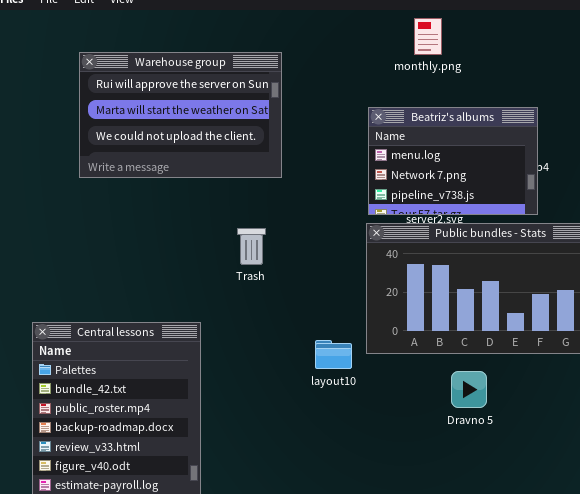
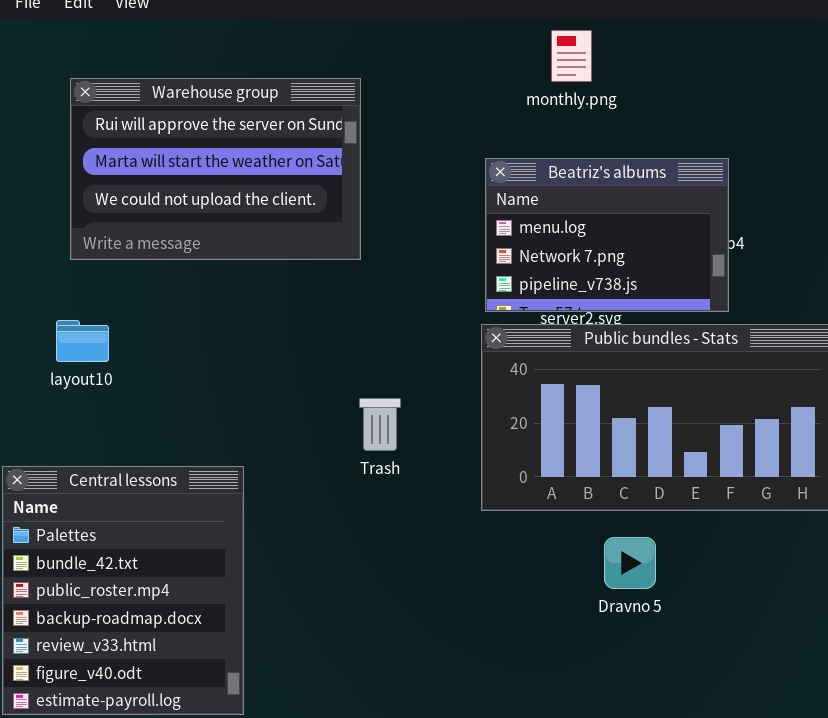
Trash: [237,228,266,265] -> [359,398,401,451], moved
layout10: [315,340,352,369] -> [56,320,109,362], moved

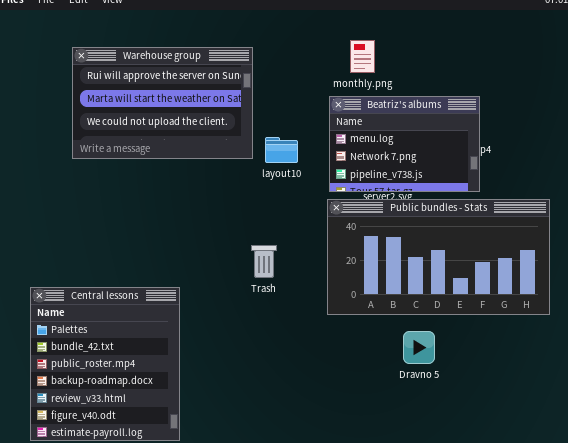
monthly.png: [551,30,592,82] -> [350,40,375,73], moved
layout10: [56,320,109,362] -> [265,137,298,163], moved

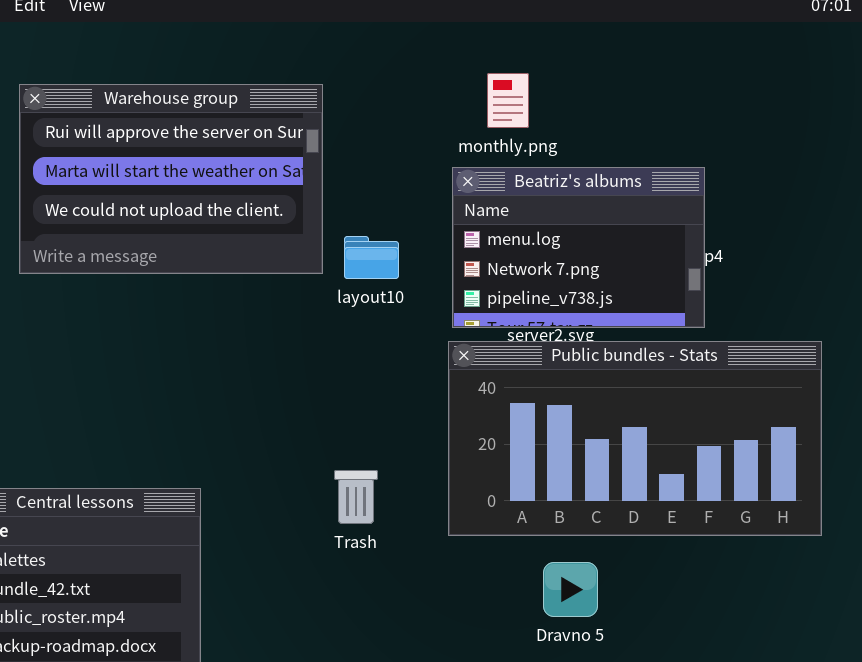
Trash: [251,245,277,278] -> [334,470,378,524], moved
Dravno 5: [403,331,435,364] -> [543,562,598,617], moved

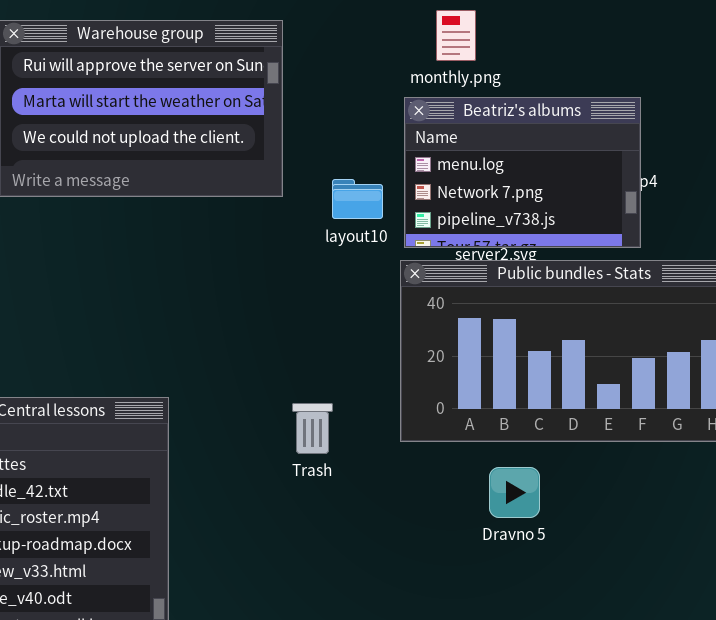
layout10: [344,236,399,279] -> [332,179,383,219], moved
Trash: [334,470,378,524] -> [292,403,333,454], moved

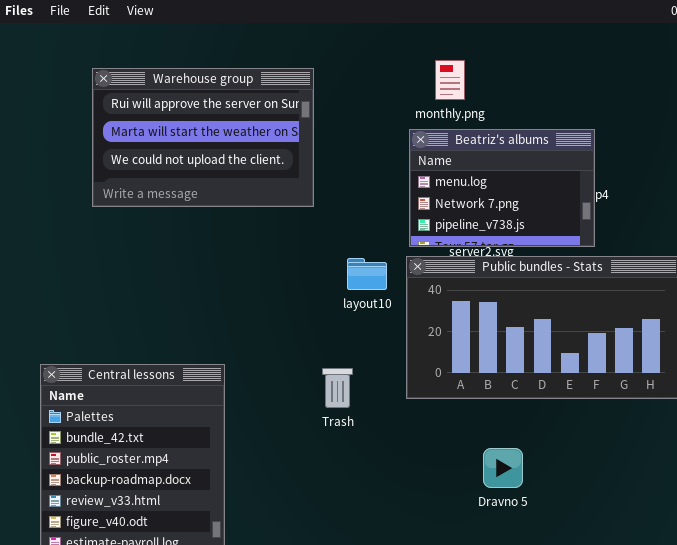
layout10: [332,179,383,219] -> [347,258,387,290], moved
Dravno 5: [489,467,540,518] -> [483,448,523,488], moved

